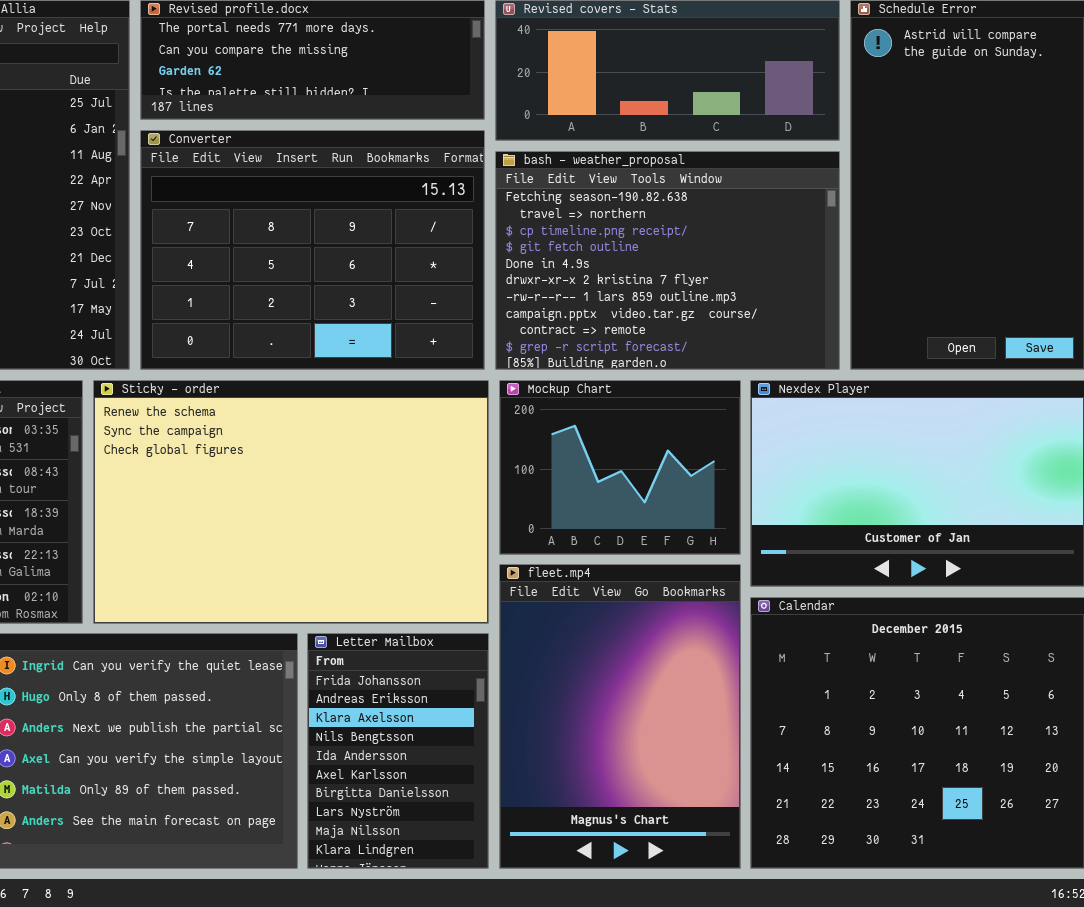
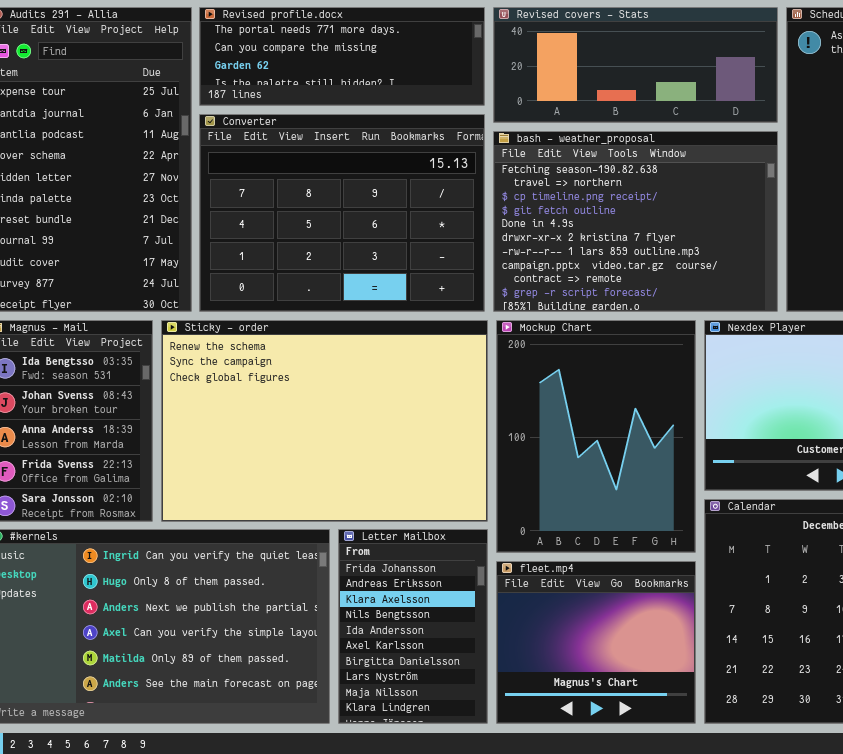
Mockup Chart: [499,380,741,555] -> [496,320,696,553], resized
fleet.mp4: [499,564,741,869] -> [496,561,696,724], resized

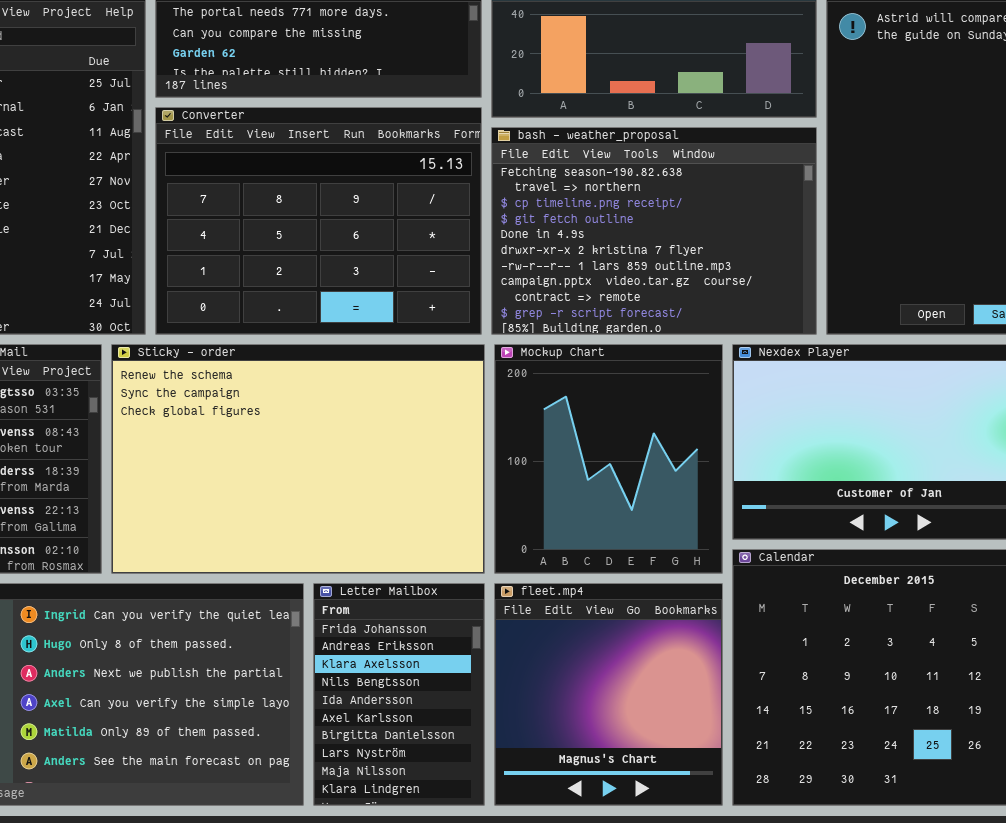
Mockup Chart: [496,320,696,553] -> [494,344,723,574], resized
fleet.mp4: [496,561,696,724] -> [494,583,723,806], resized

